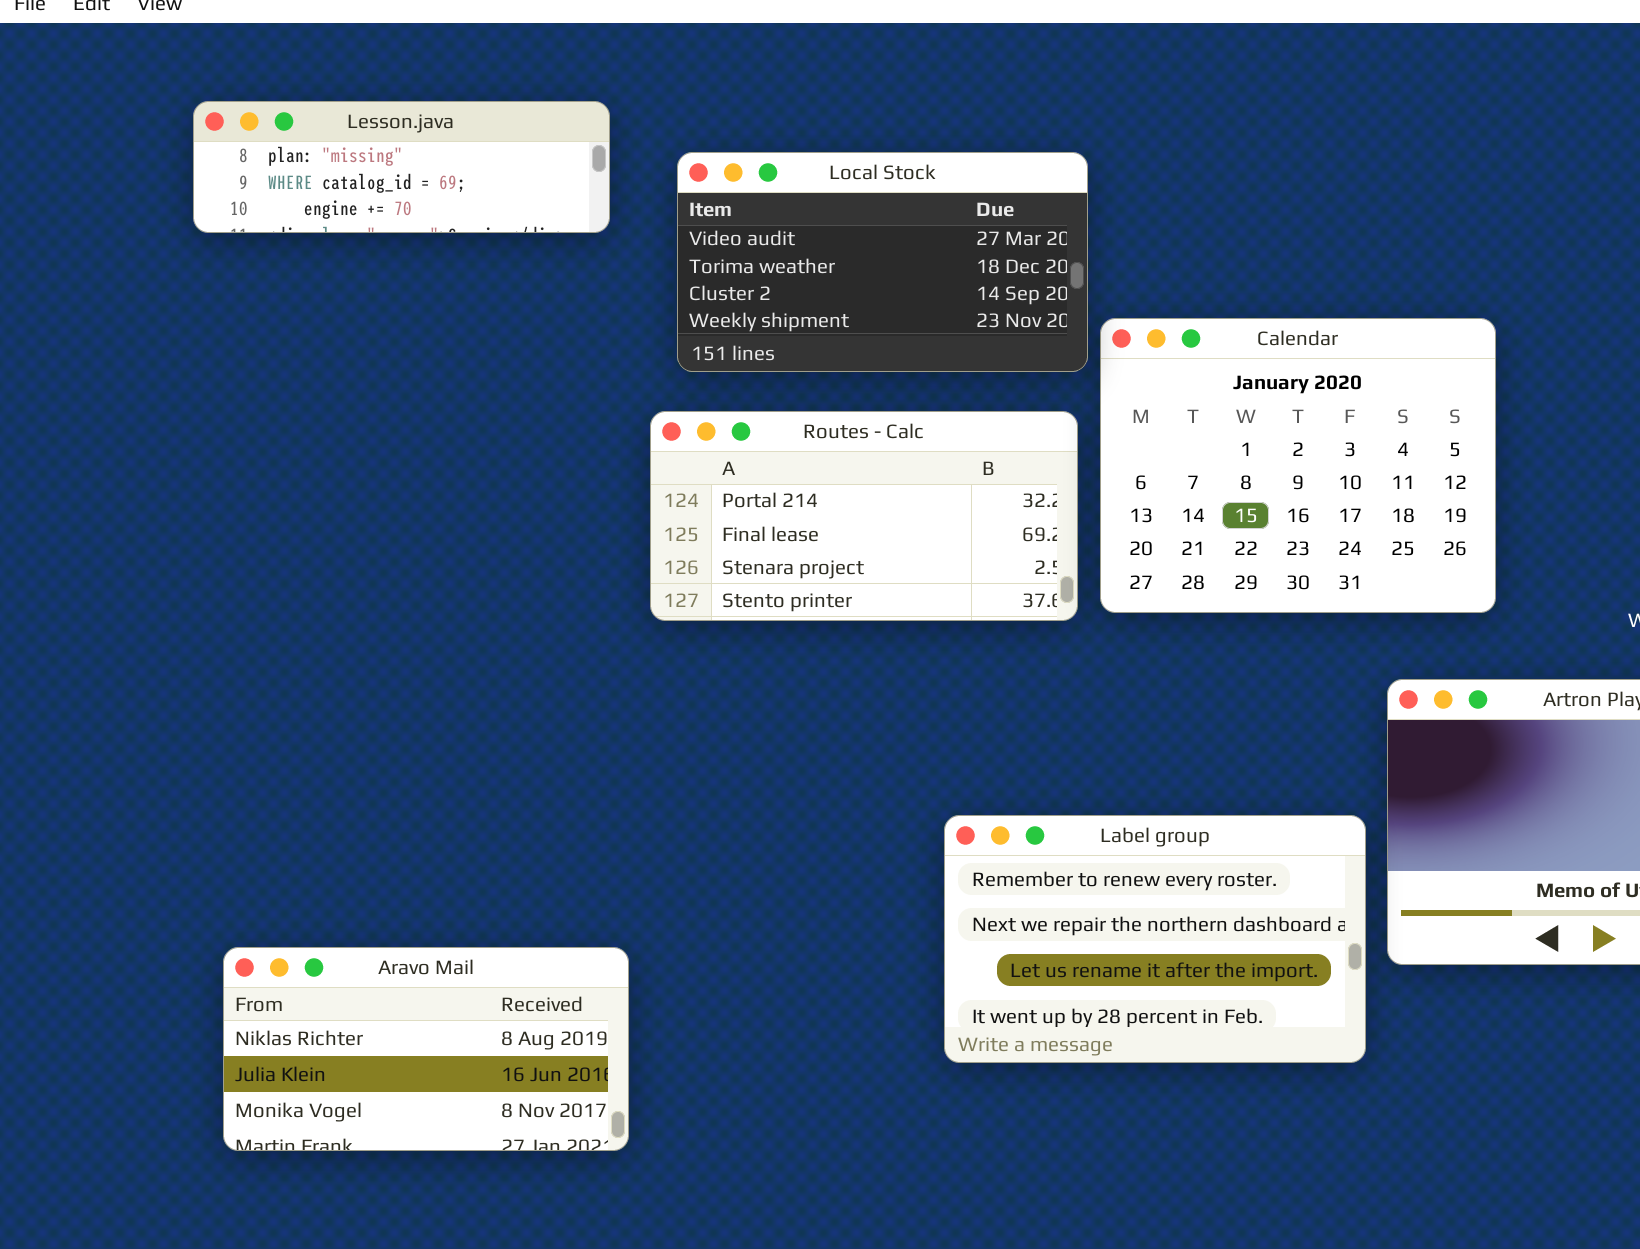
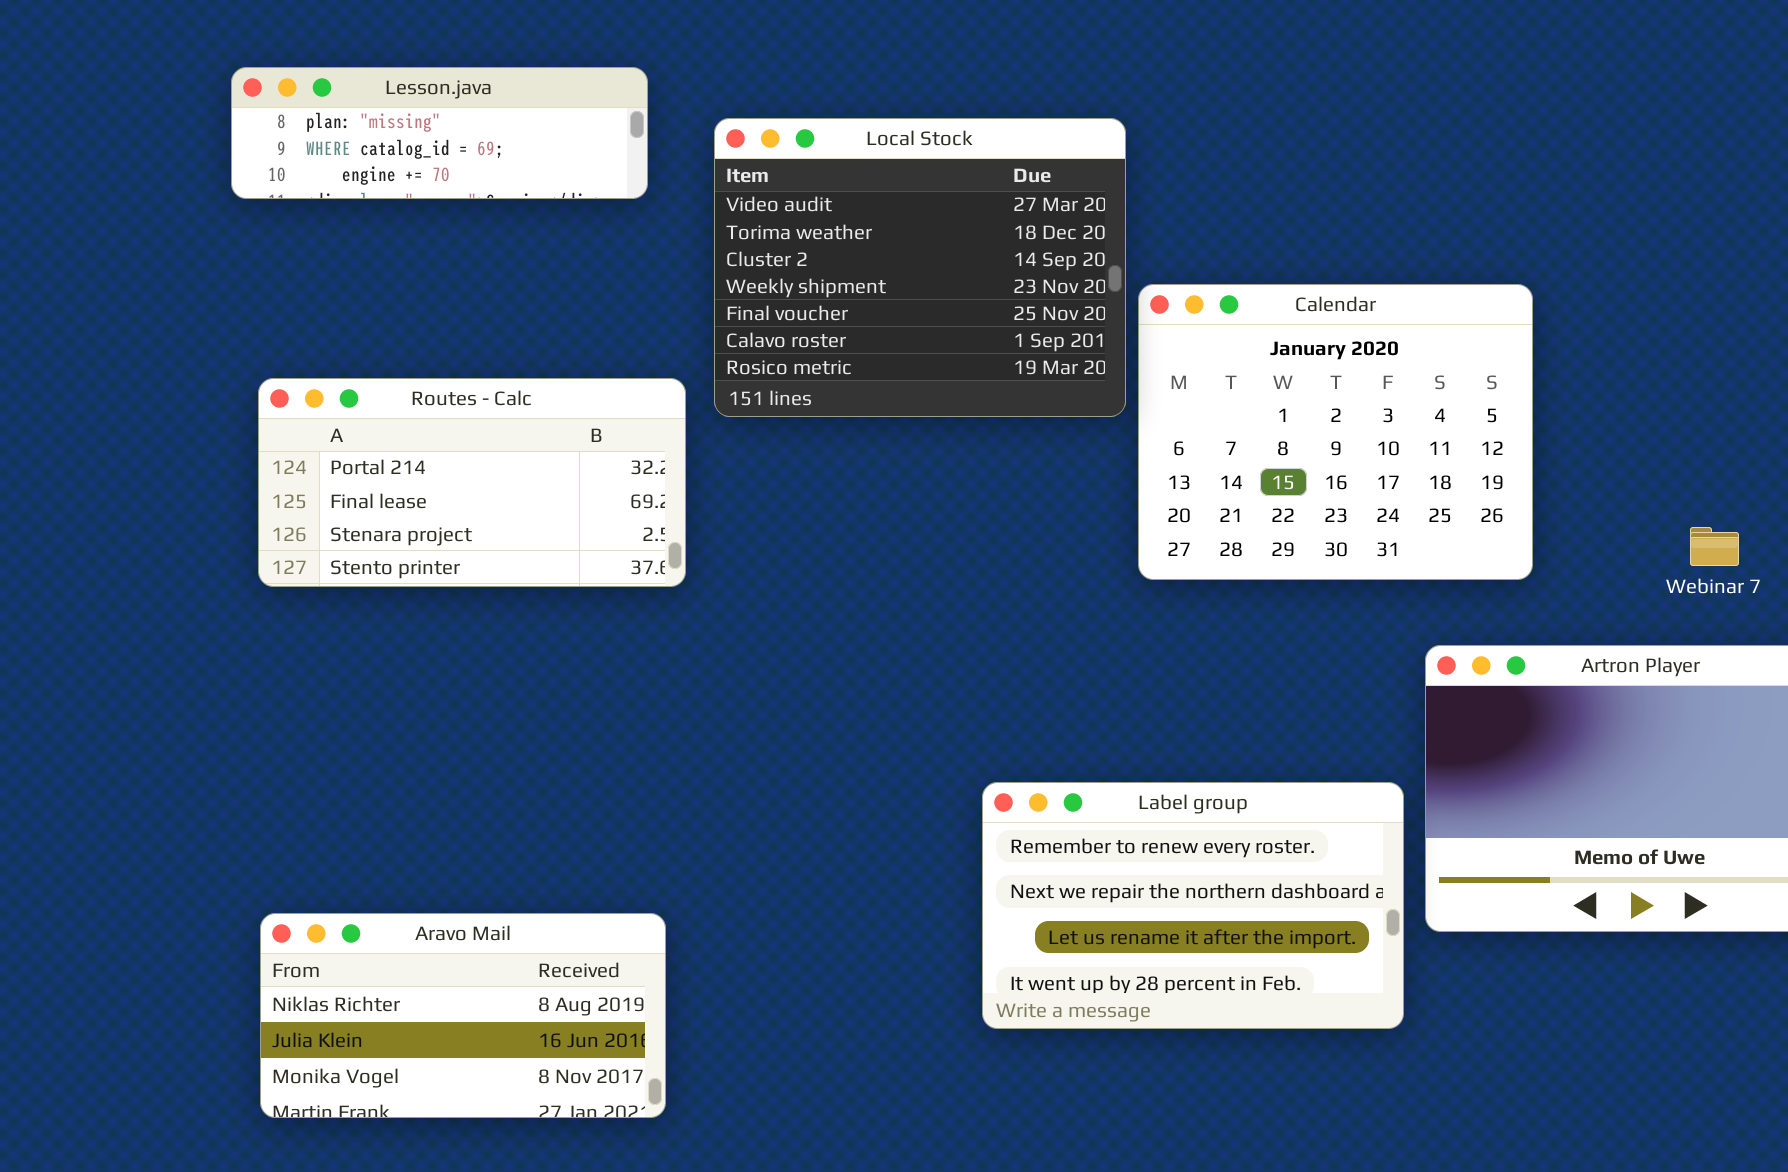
Local Stock: [677,152,1088,372] -> [714,118,1126,417], resized
Routes - Calc: [650,411,1078,621] -> [258,378,686,587], moved

